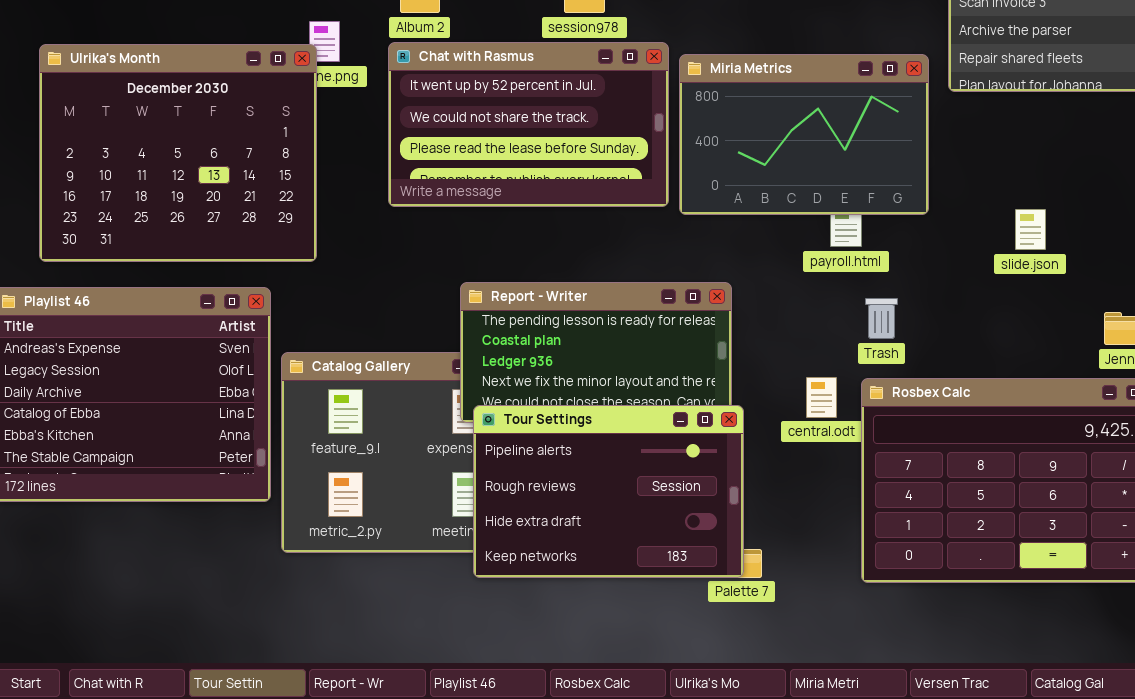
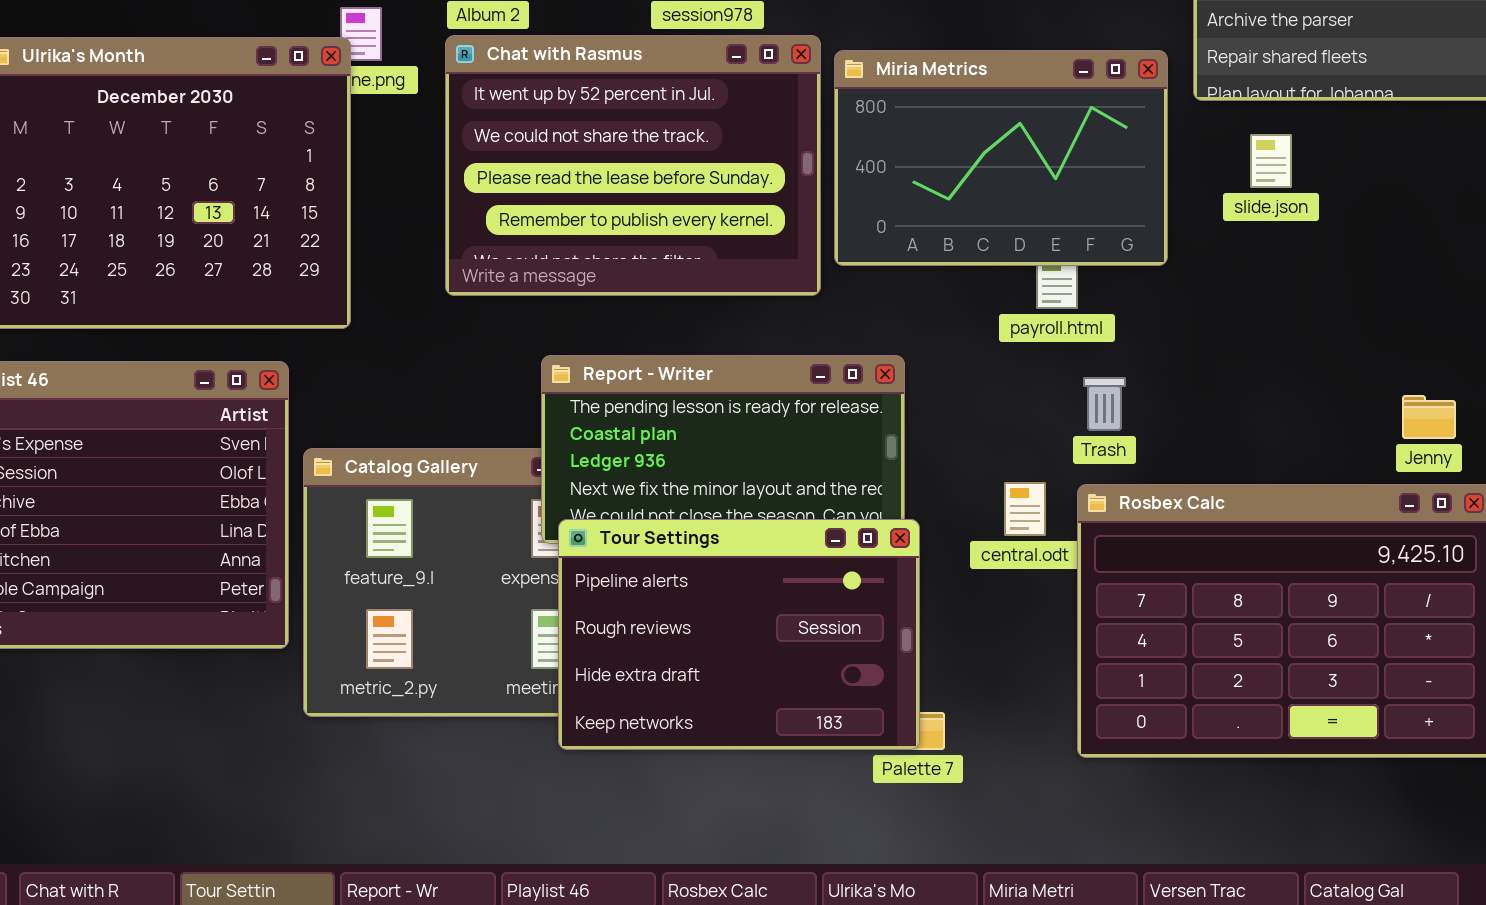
Chat with Rasmus: [388,42,669,207] -> [445,35,821,296], resized
slide.json: [1015,209,1046,250] -> [1250,134,1292,188], moved

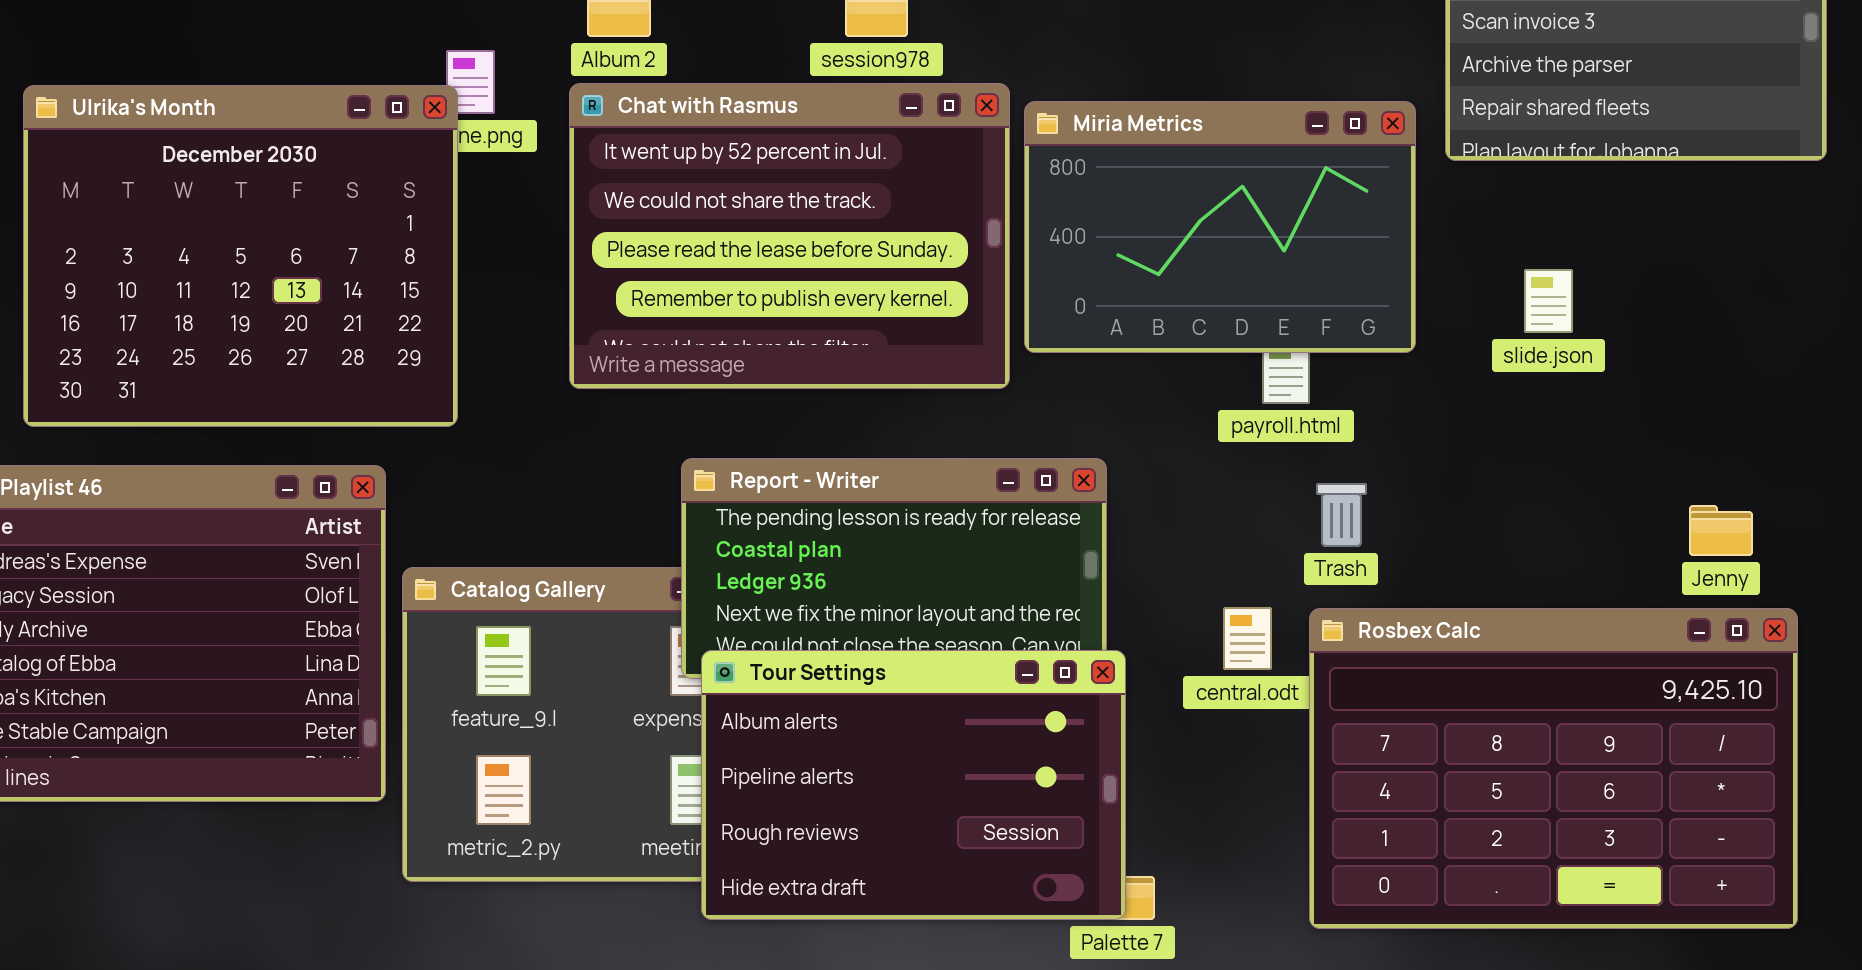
slide.json: [1250,134,1292,188] -> [1524,269,1573,333], moved
Tour Settings: [558,519,920,750] -> [701,650,1126,920], scrolled up 1 row

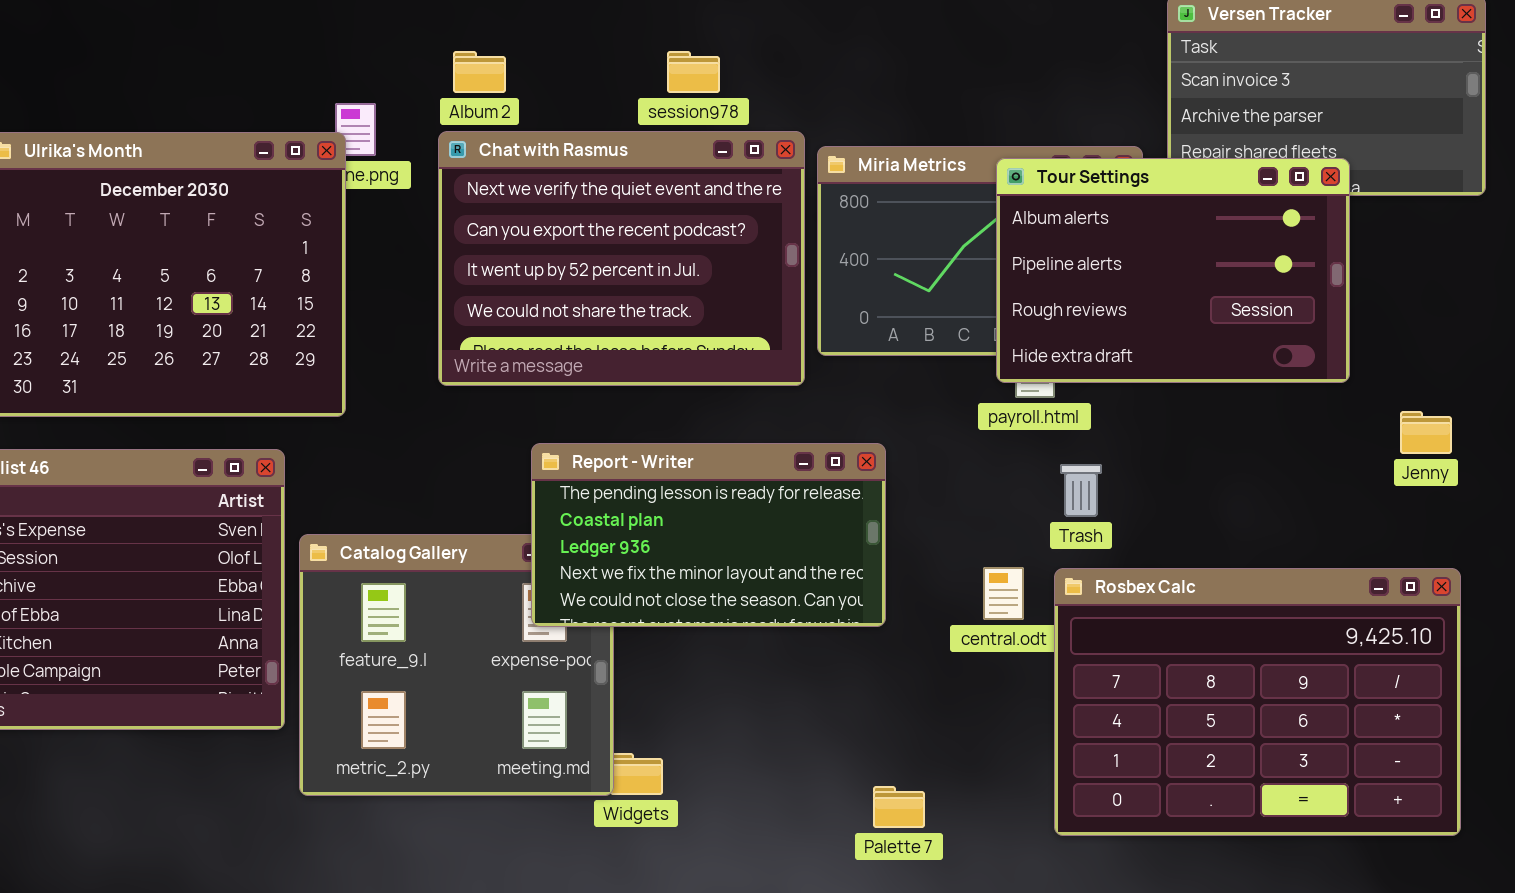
Chat with Rasmus: [569,83,1010,389] -> [438,131,805,386], scrolled up 2 rows
Jenny: [1689,505,1753,556] -> [1400,411,1452,454], moved
Tour Settings: [701,650,1126,920] -> [996,158,1350,383], moved

